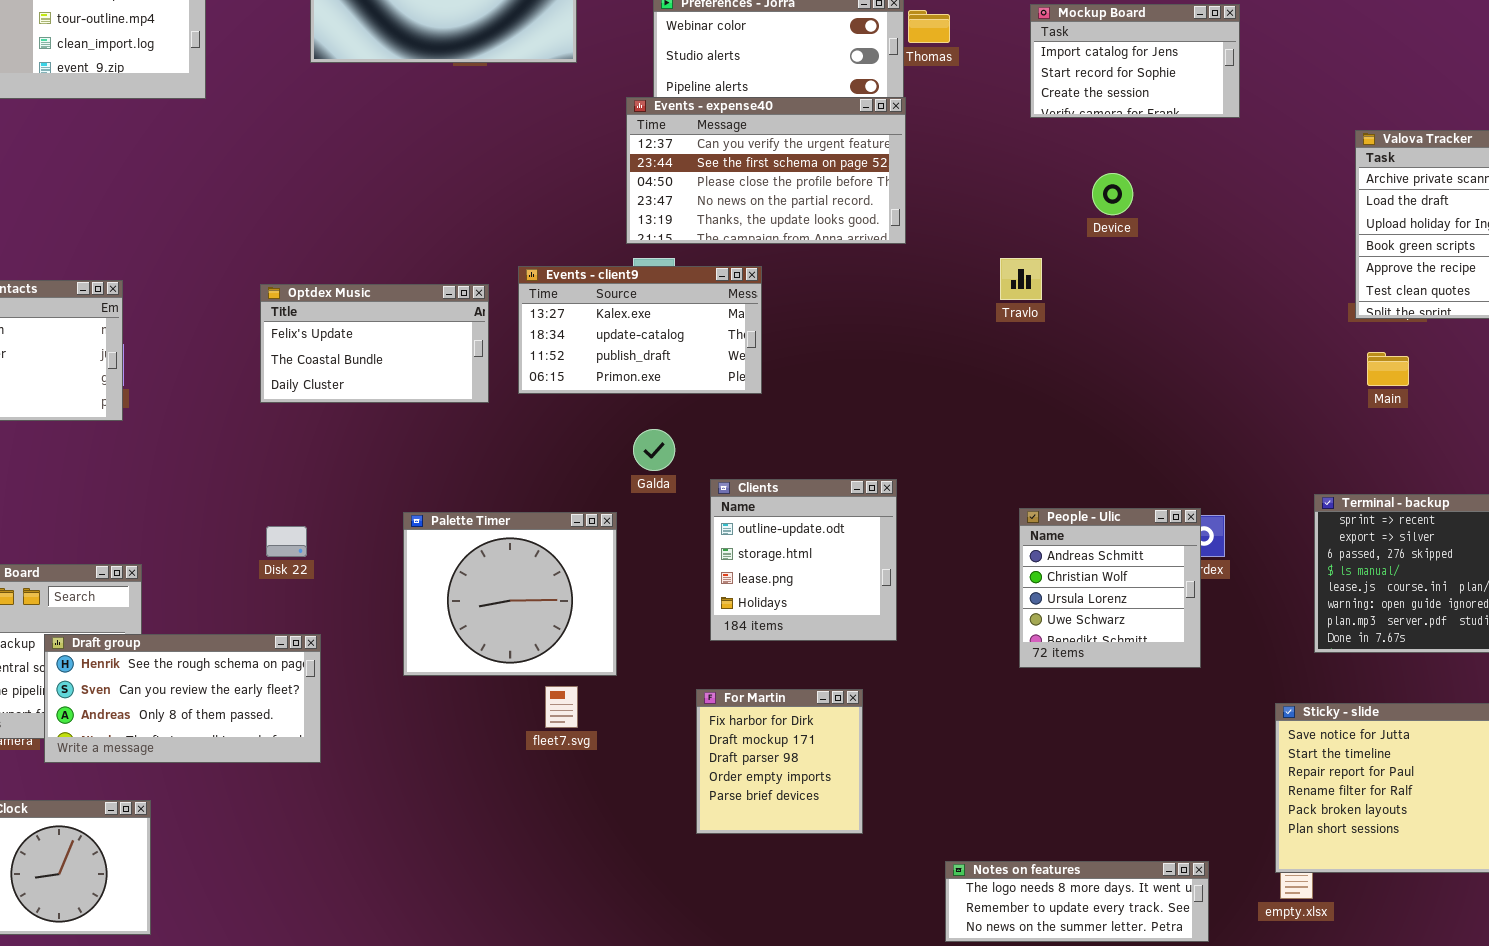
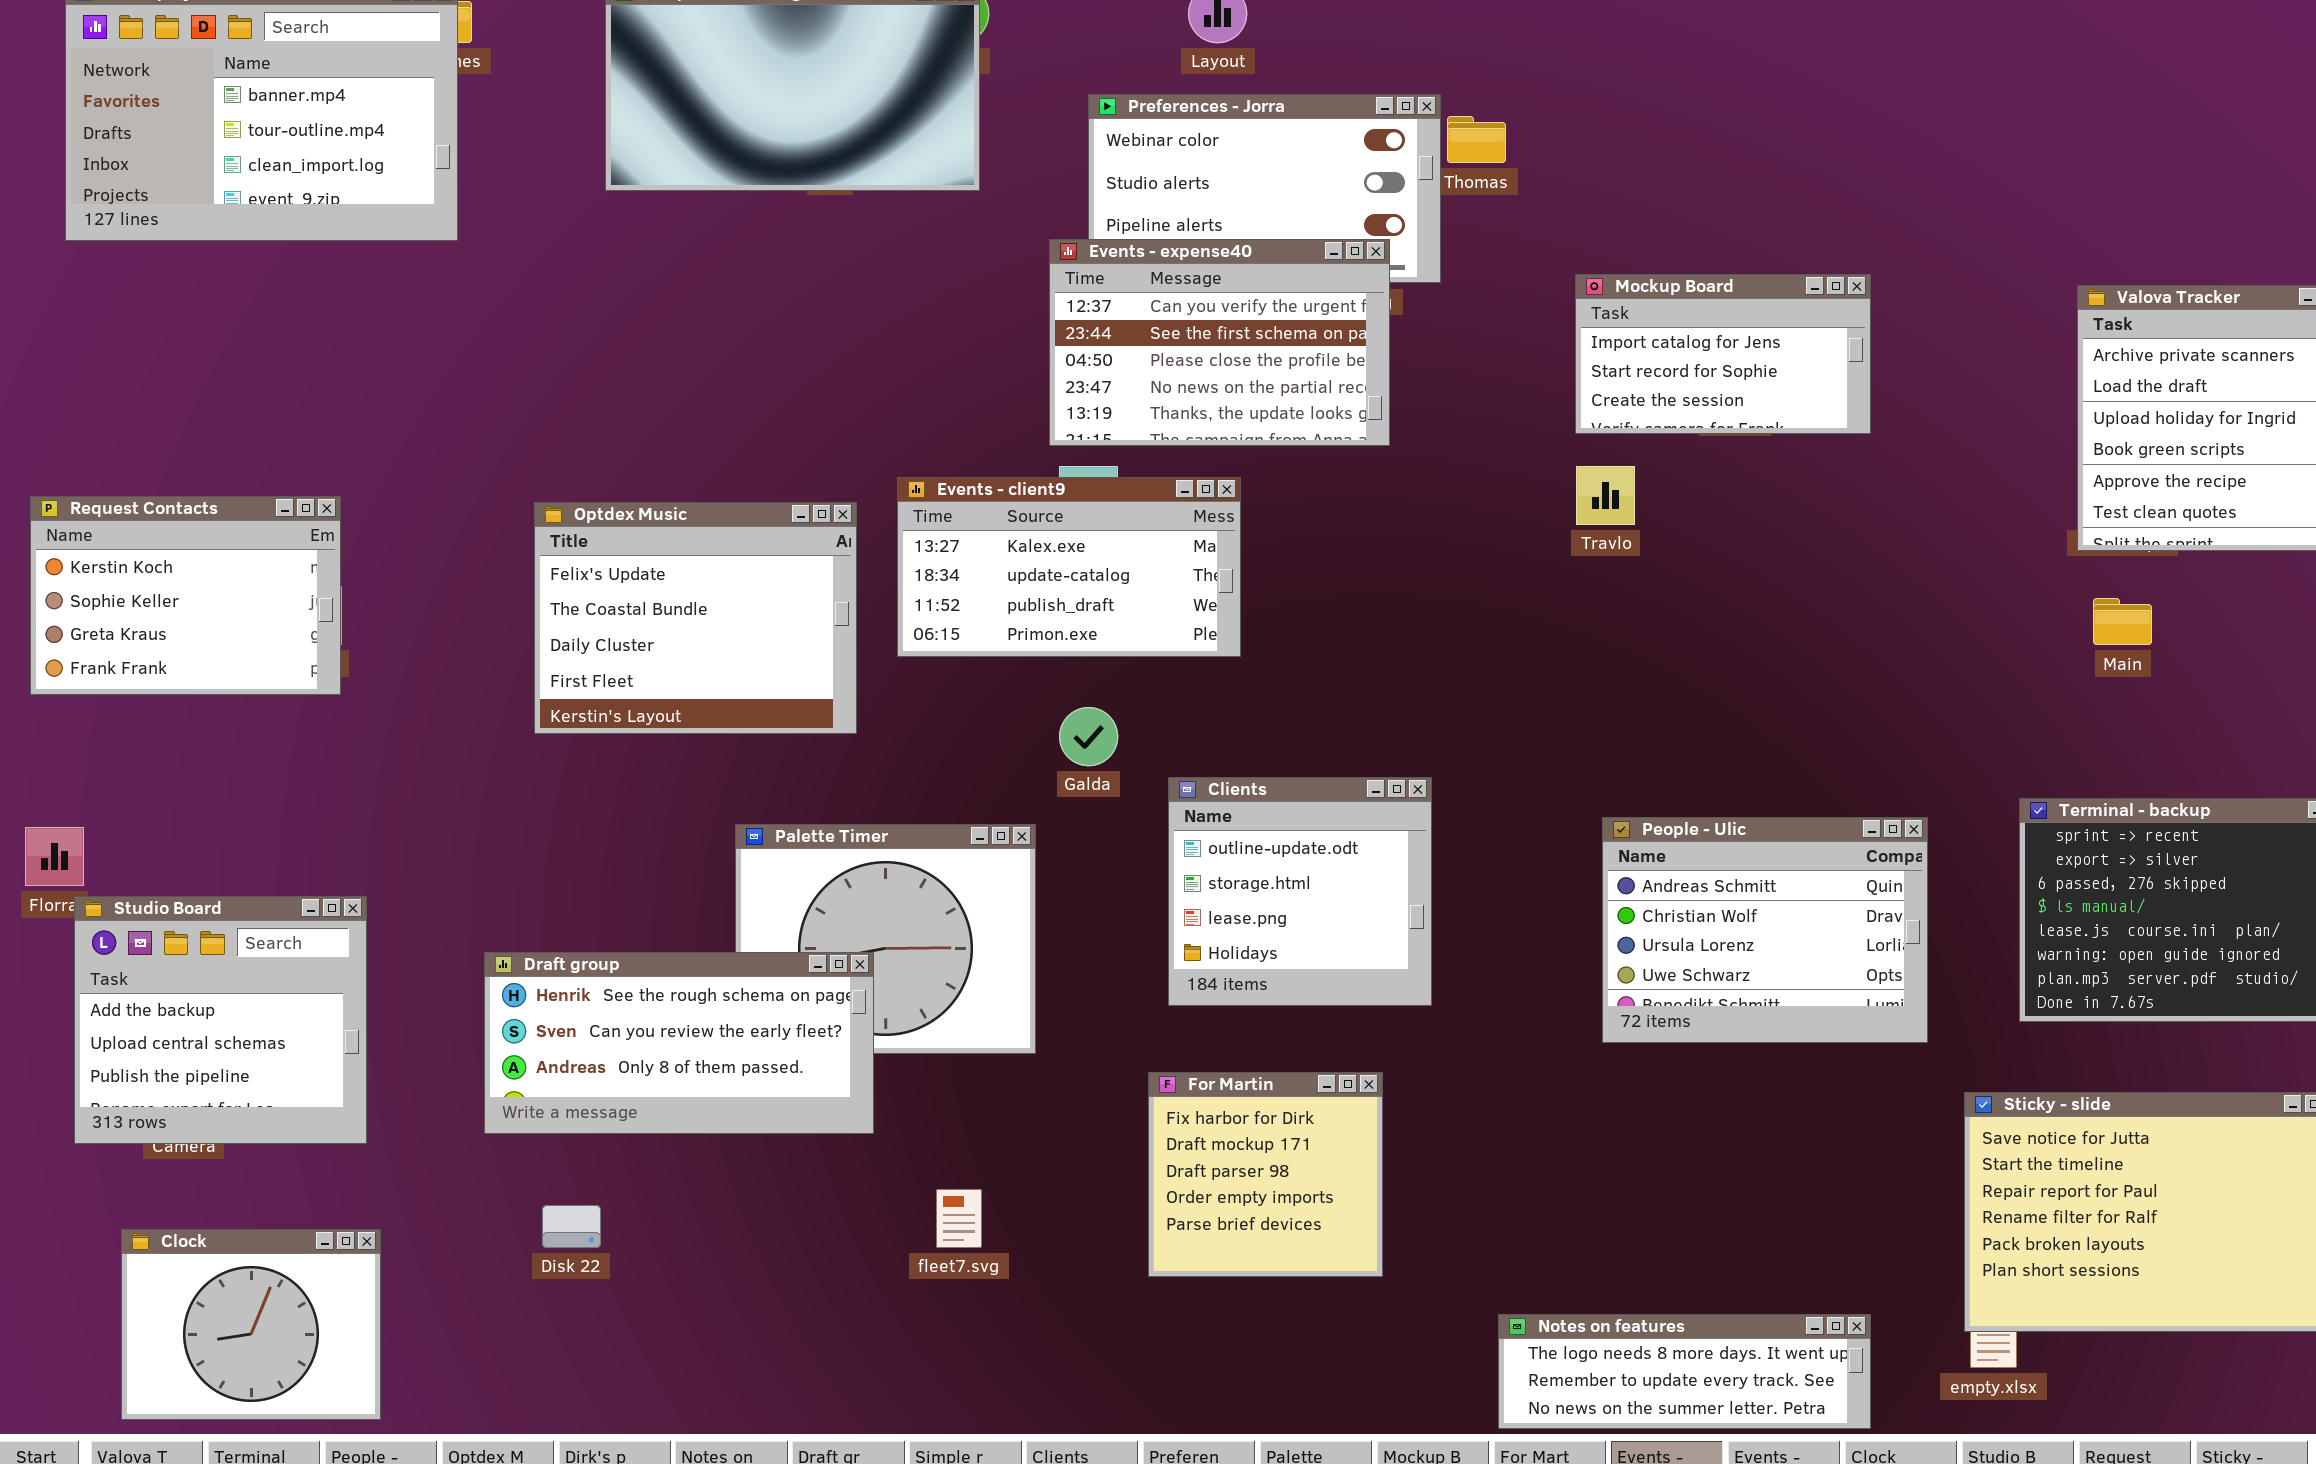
Mockup Board: [1030,4,1240,118] -> [1575,274,1871,434], moved
Events - expense40: [626,97,906,244] -> [1049,239,1390,446], resized
Optdex Music: [260,284,489,403] -> [534,502,857,734], resized
People - Ulic: [1019,508,1201,668] -> [1602,817,1928,1043], resized
Disk 22: [266,526,307,557] -> [542,1205,601,1248], moved
Draft group: [44,634,321,763] -> [484,952,874,1134], moved
fleet7.svg: [545,686,578,728] -> [936,1189,982,1248], moved

